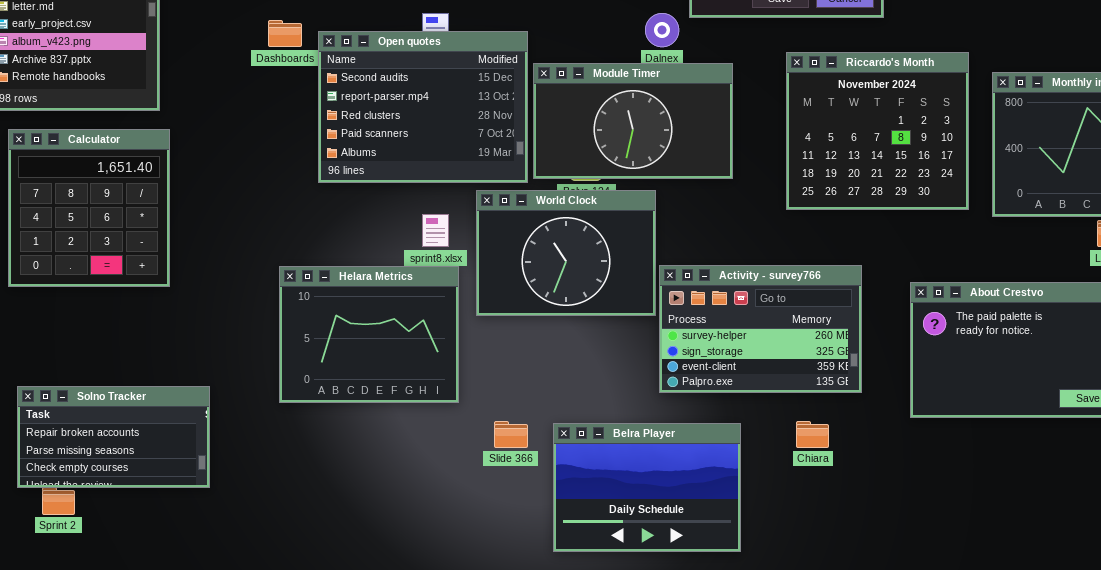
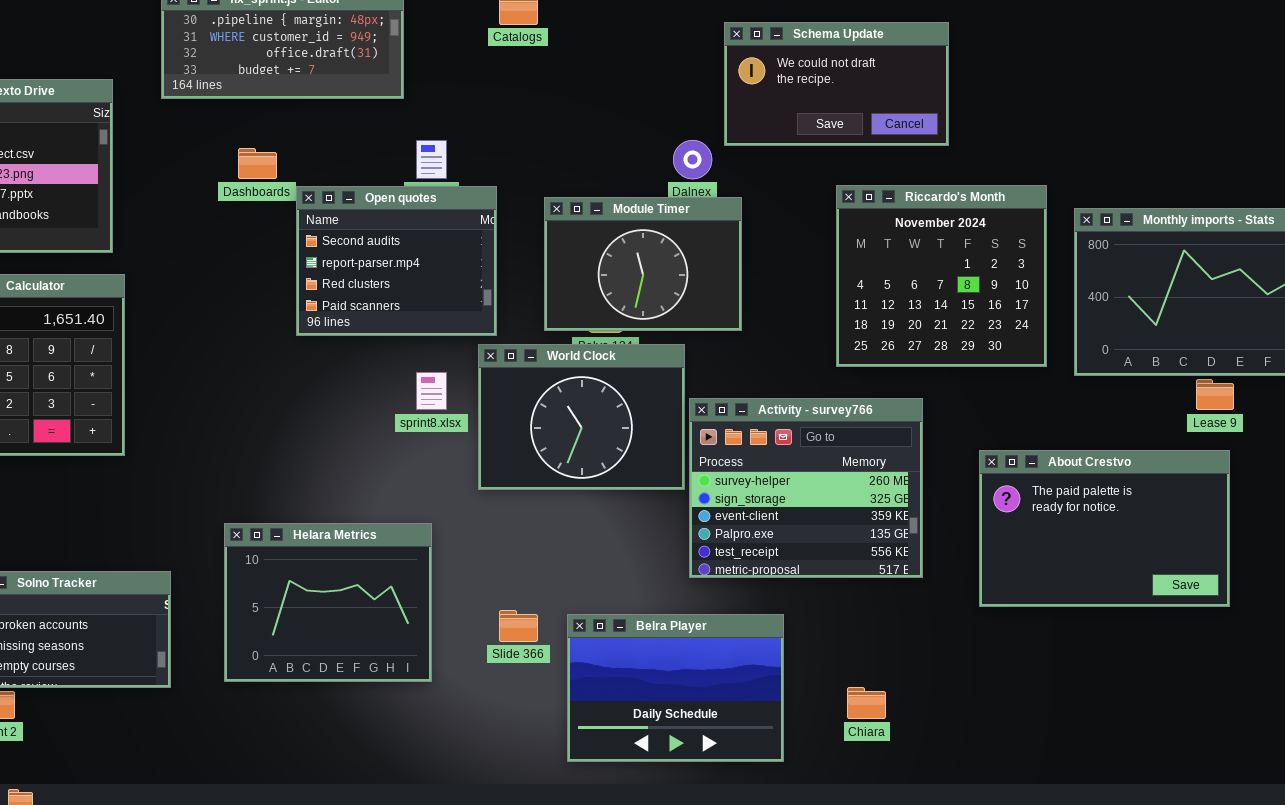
Open quotes: [318,31,528,183] -> [296,186,497,336], resized
Module Timer: [533,63,733,179] -> [544,197,742,331], resized
Activity - survey766: [659,265,862,393] -> [689,398,923,578], resized
Helara Metrics: [279,266,459,403] -> [224,523,432,682], moved
Chiara: [796,421,829,448] -> [847,687,886,719], moved

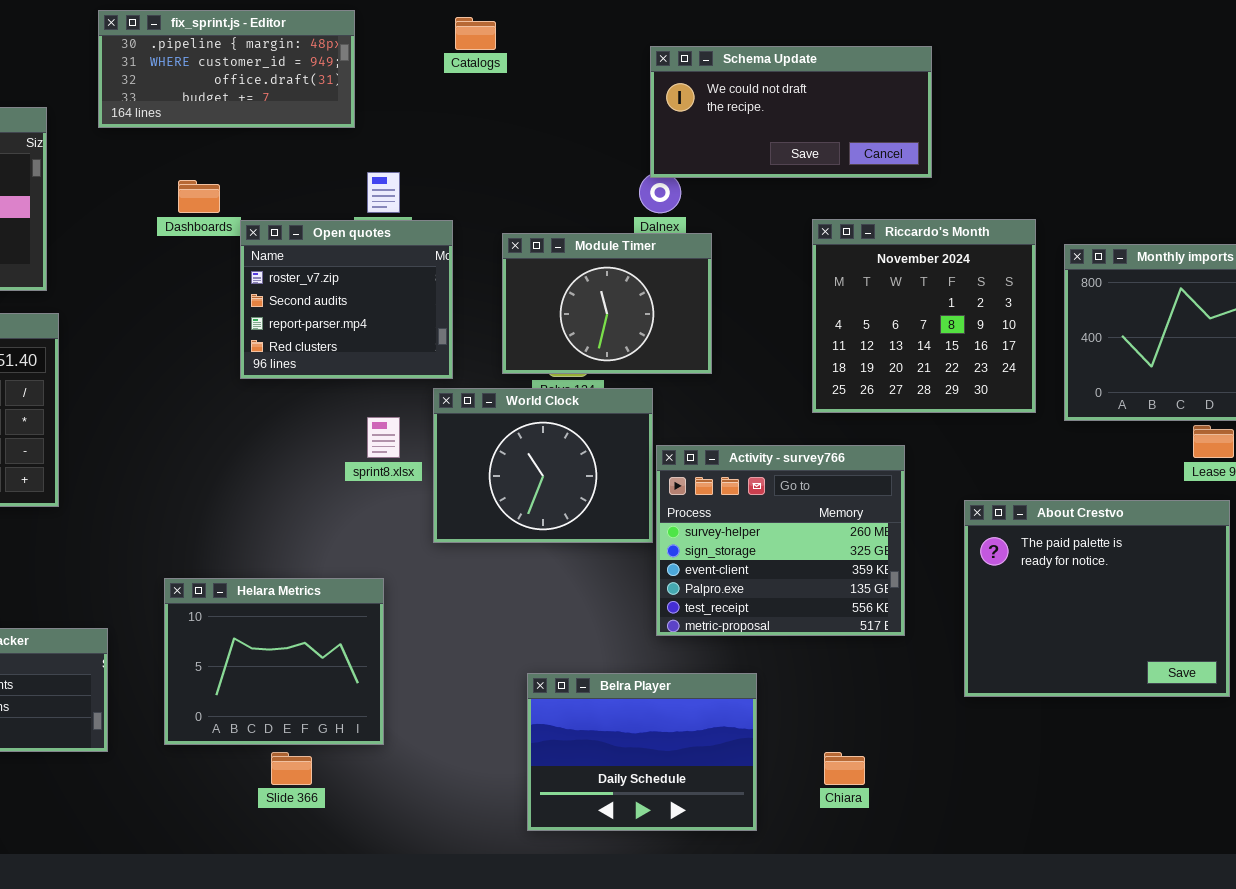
Schema Update: [724,22,949,146] -> [650,46,932,178], resized
Open quotes: [296,186,497,336] -> [240,220,453,379], scrolled up 1 row
About Crestvo: [979,450,1230,607] -> [964,500,1230,697], resized
Slide 366: [499,610,538,642] -> [271,752,312,785], moved

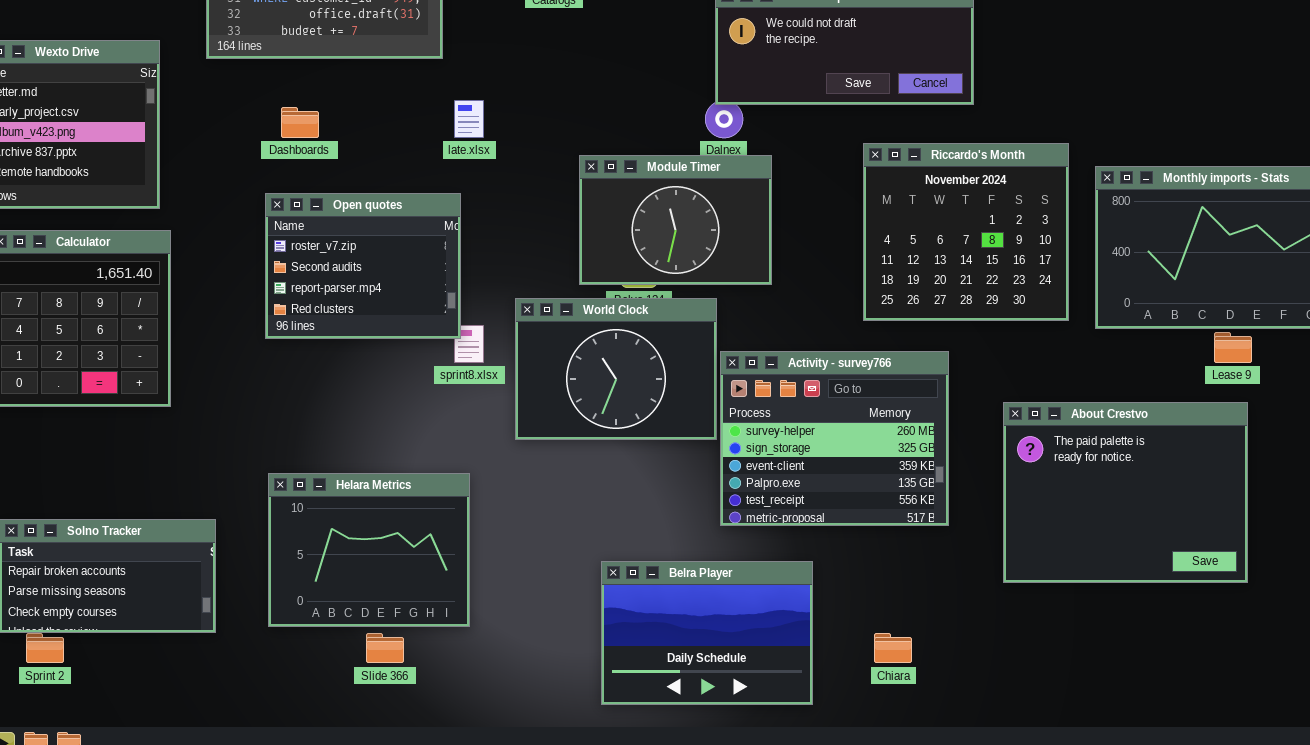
Open quotes: [240,220,453,379] -> [265,193,461,339], moved

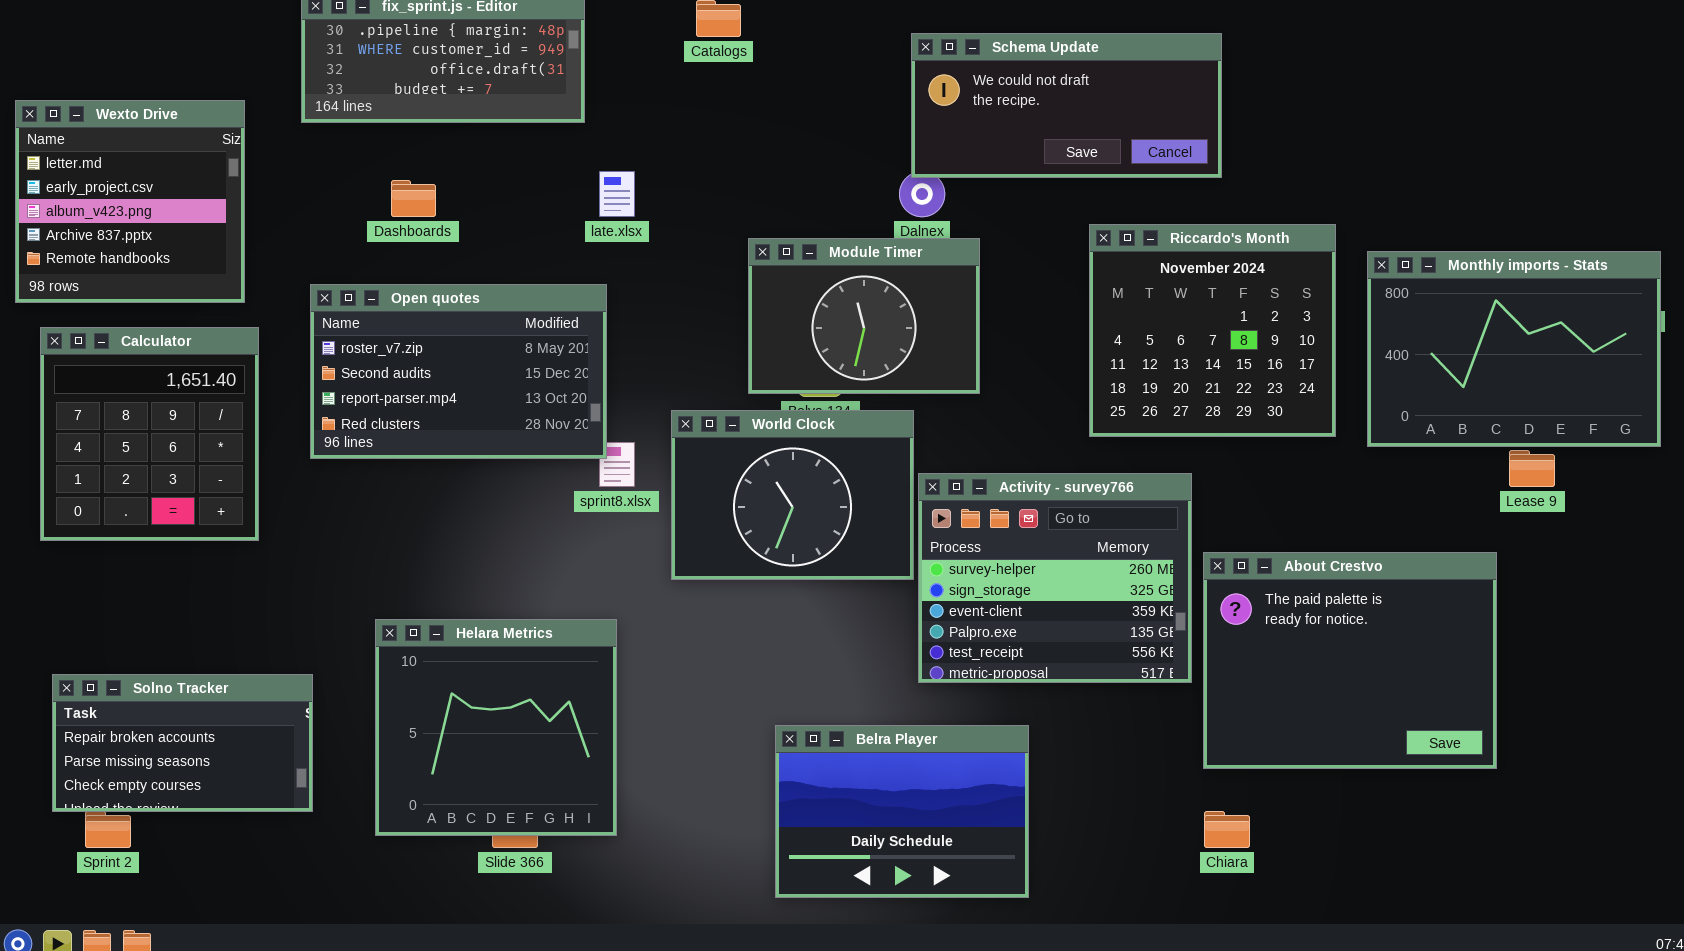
Open quotes: [265,193,461,339] -> [310,284,607,459], resized
About Crestvo: [1003,402,1248,583] -> [1203,552,1497,769], moved
Helara Metrics: [268,473,470,627] -> [375,619,617,836], resized
Chiara: [874,633,912,663] -> [1204,811,1250,848], moved

